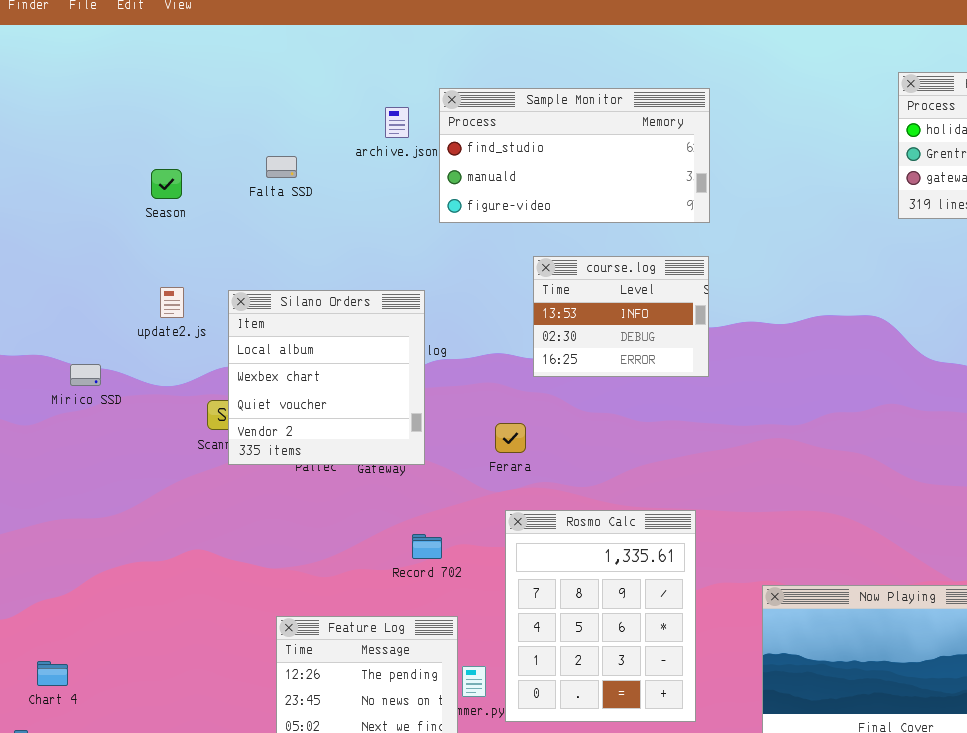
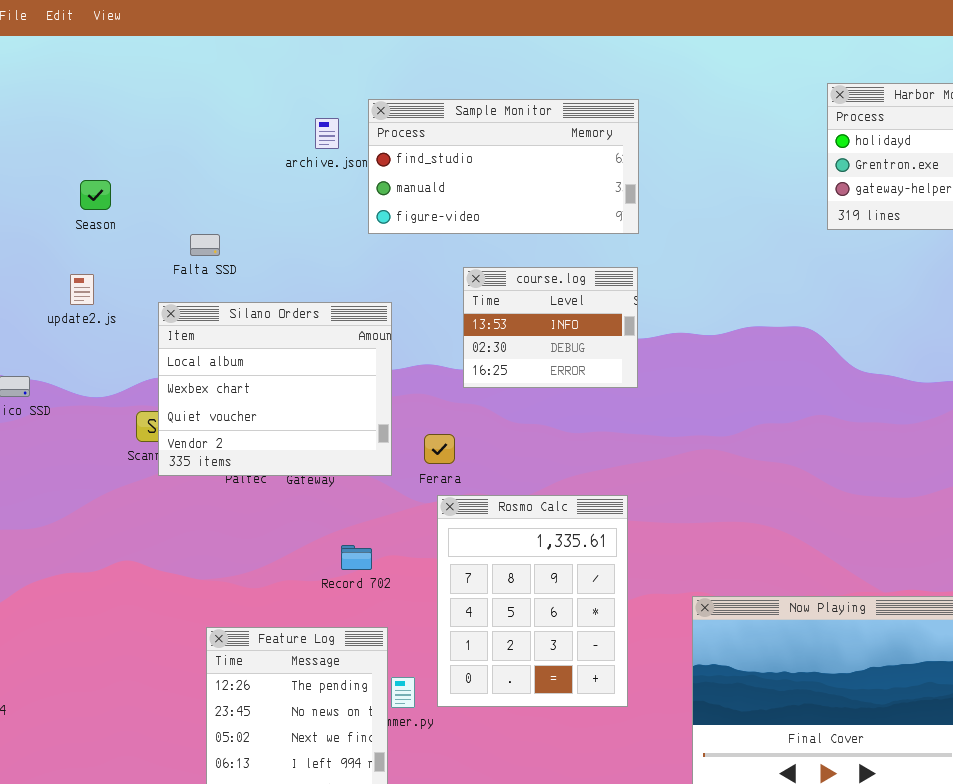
Falta SSD: [266,156,297,178] -> [190,234,220,256], moved
update2.js: [160,287,184,318] -> [70,274,94,305], moved
Silano Orders: [228,290,425,465] -> [158,302,392,476], resized
Rosmo Calc: [505,510,696,722] -> [437,495,628,707], moved

